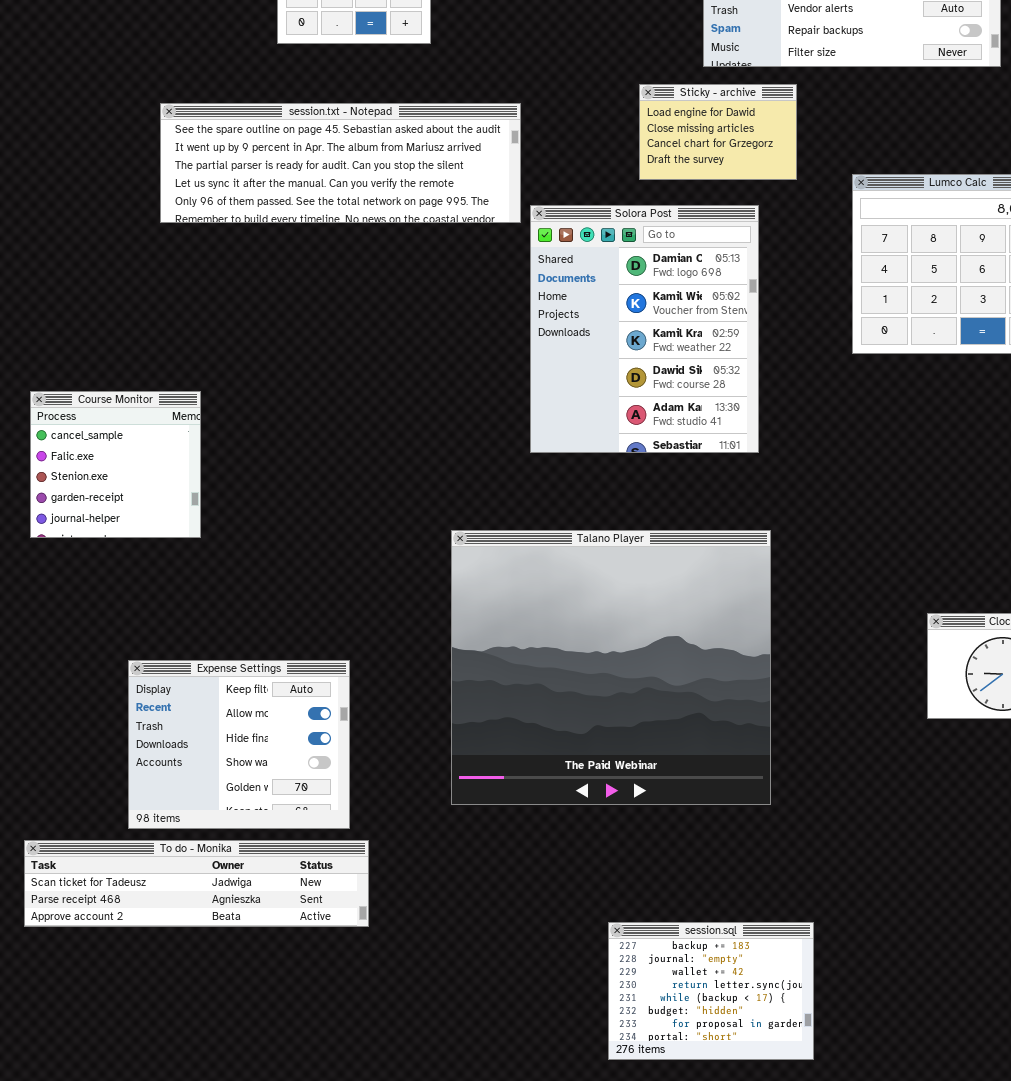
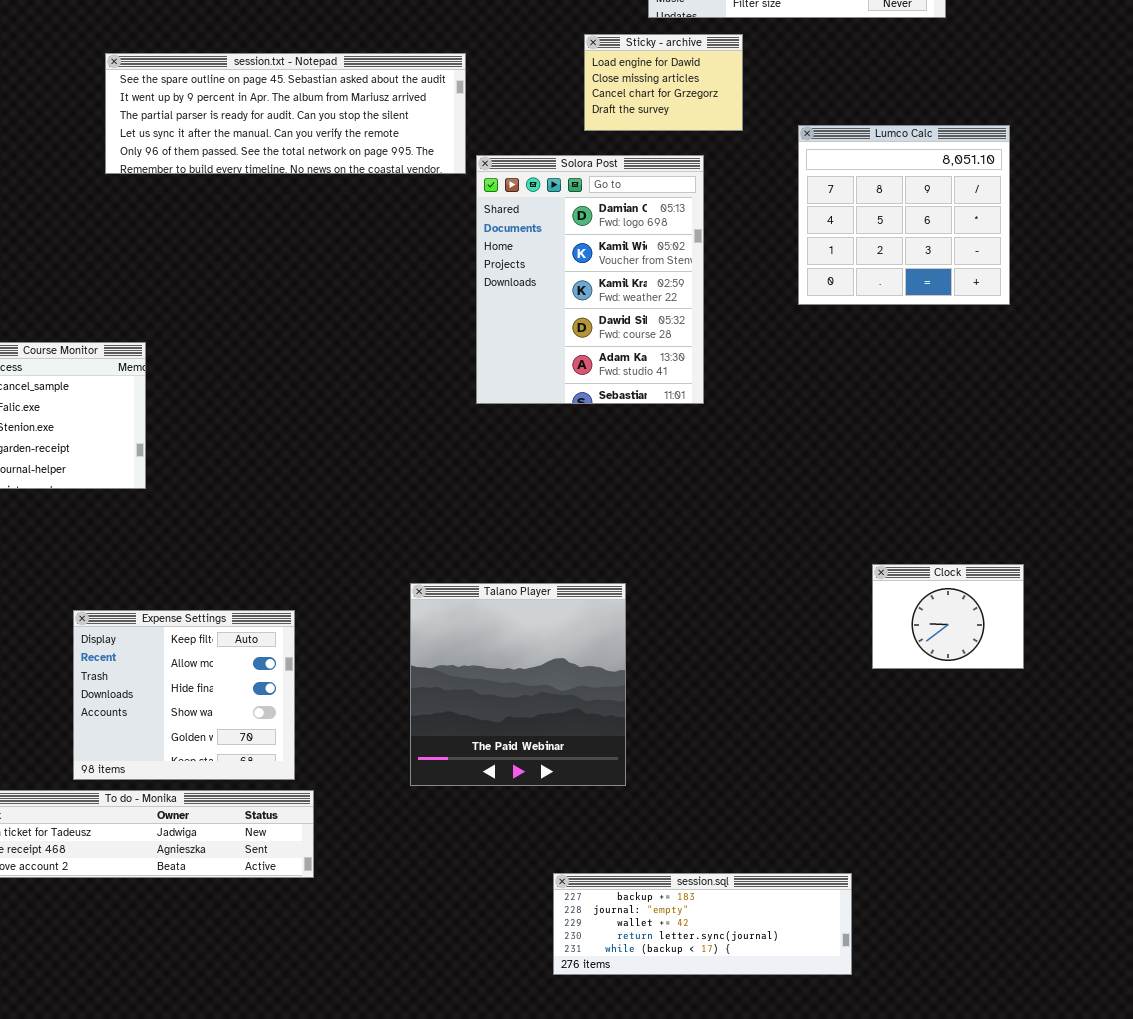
Talano Player: [451,530,771,805] -> [410,583,626,786], moved, resized
session.sql: [608,922,814,1060] -> [553,873,852,975], resized

